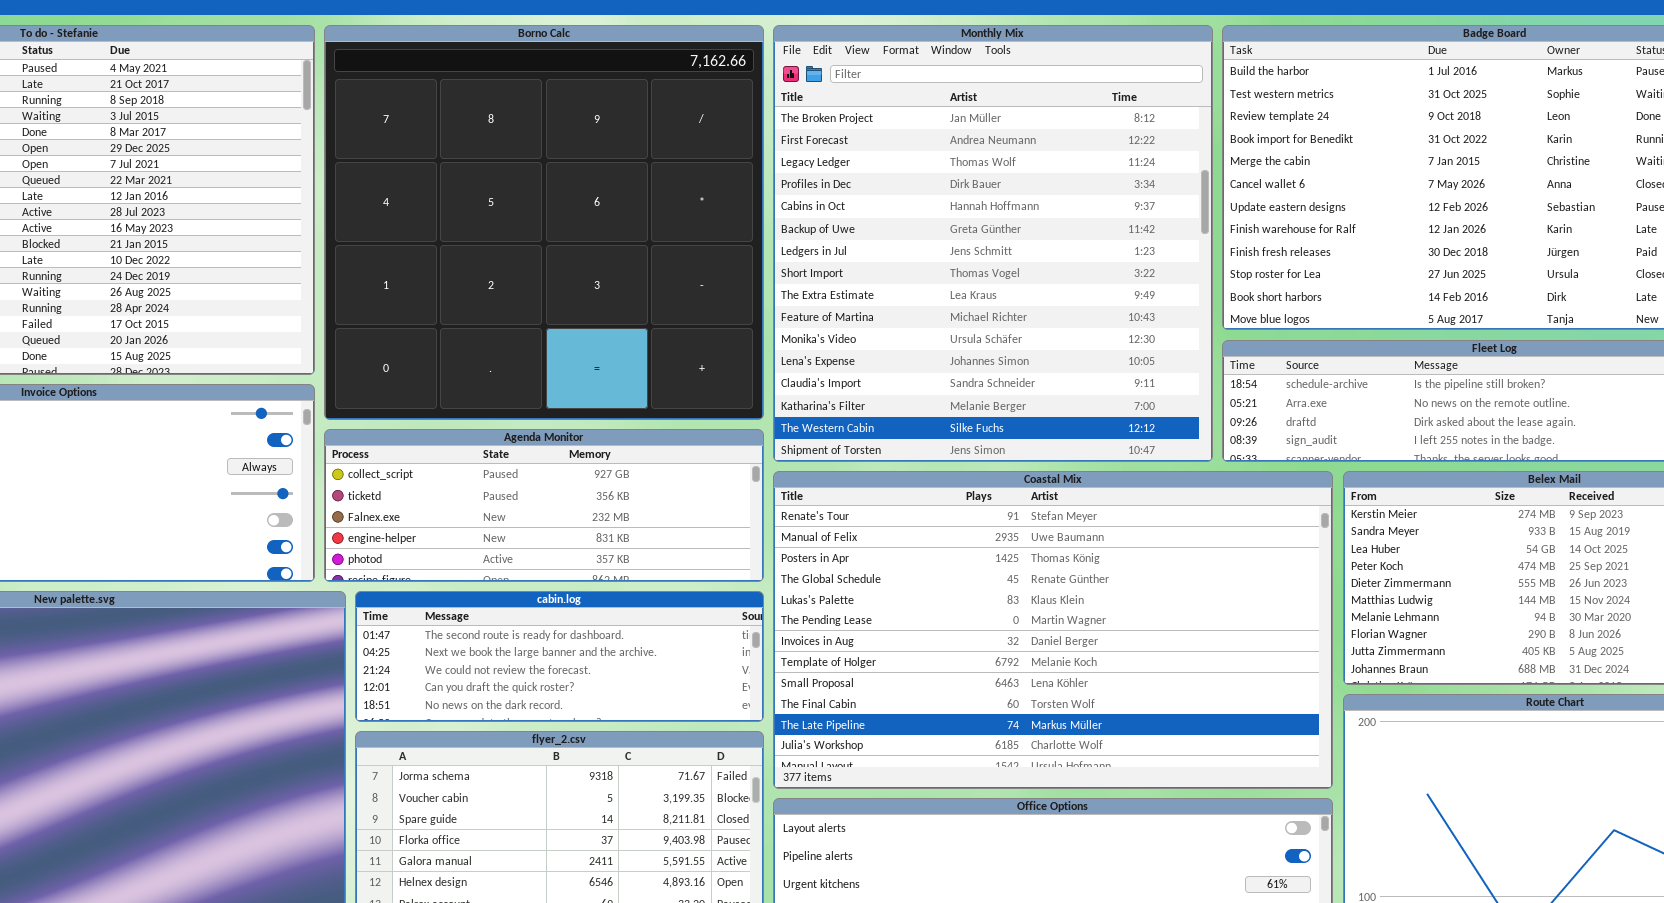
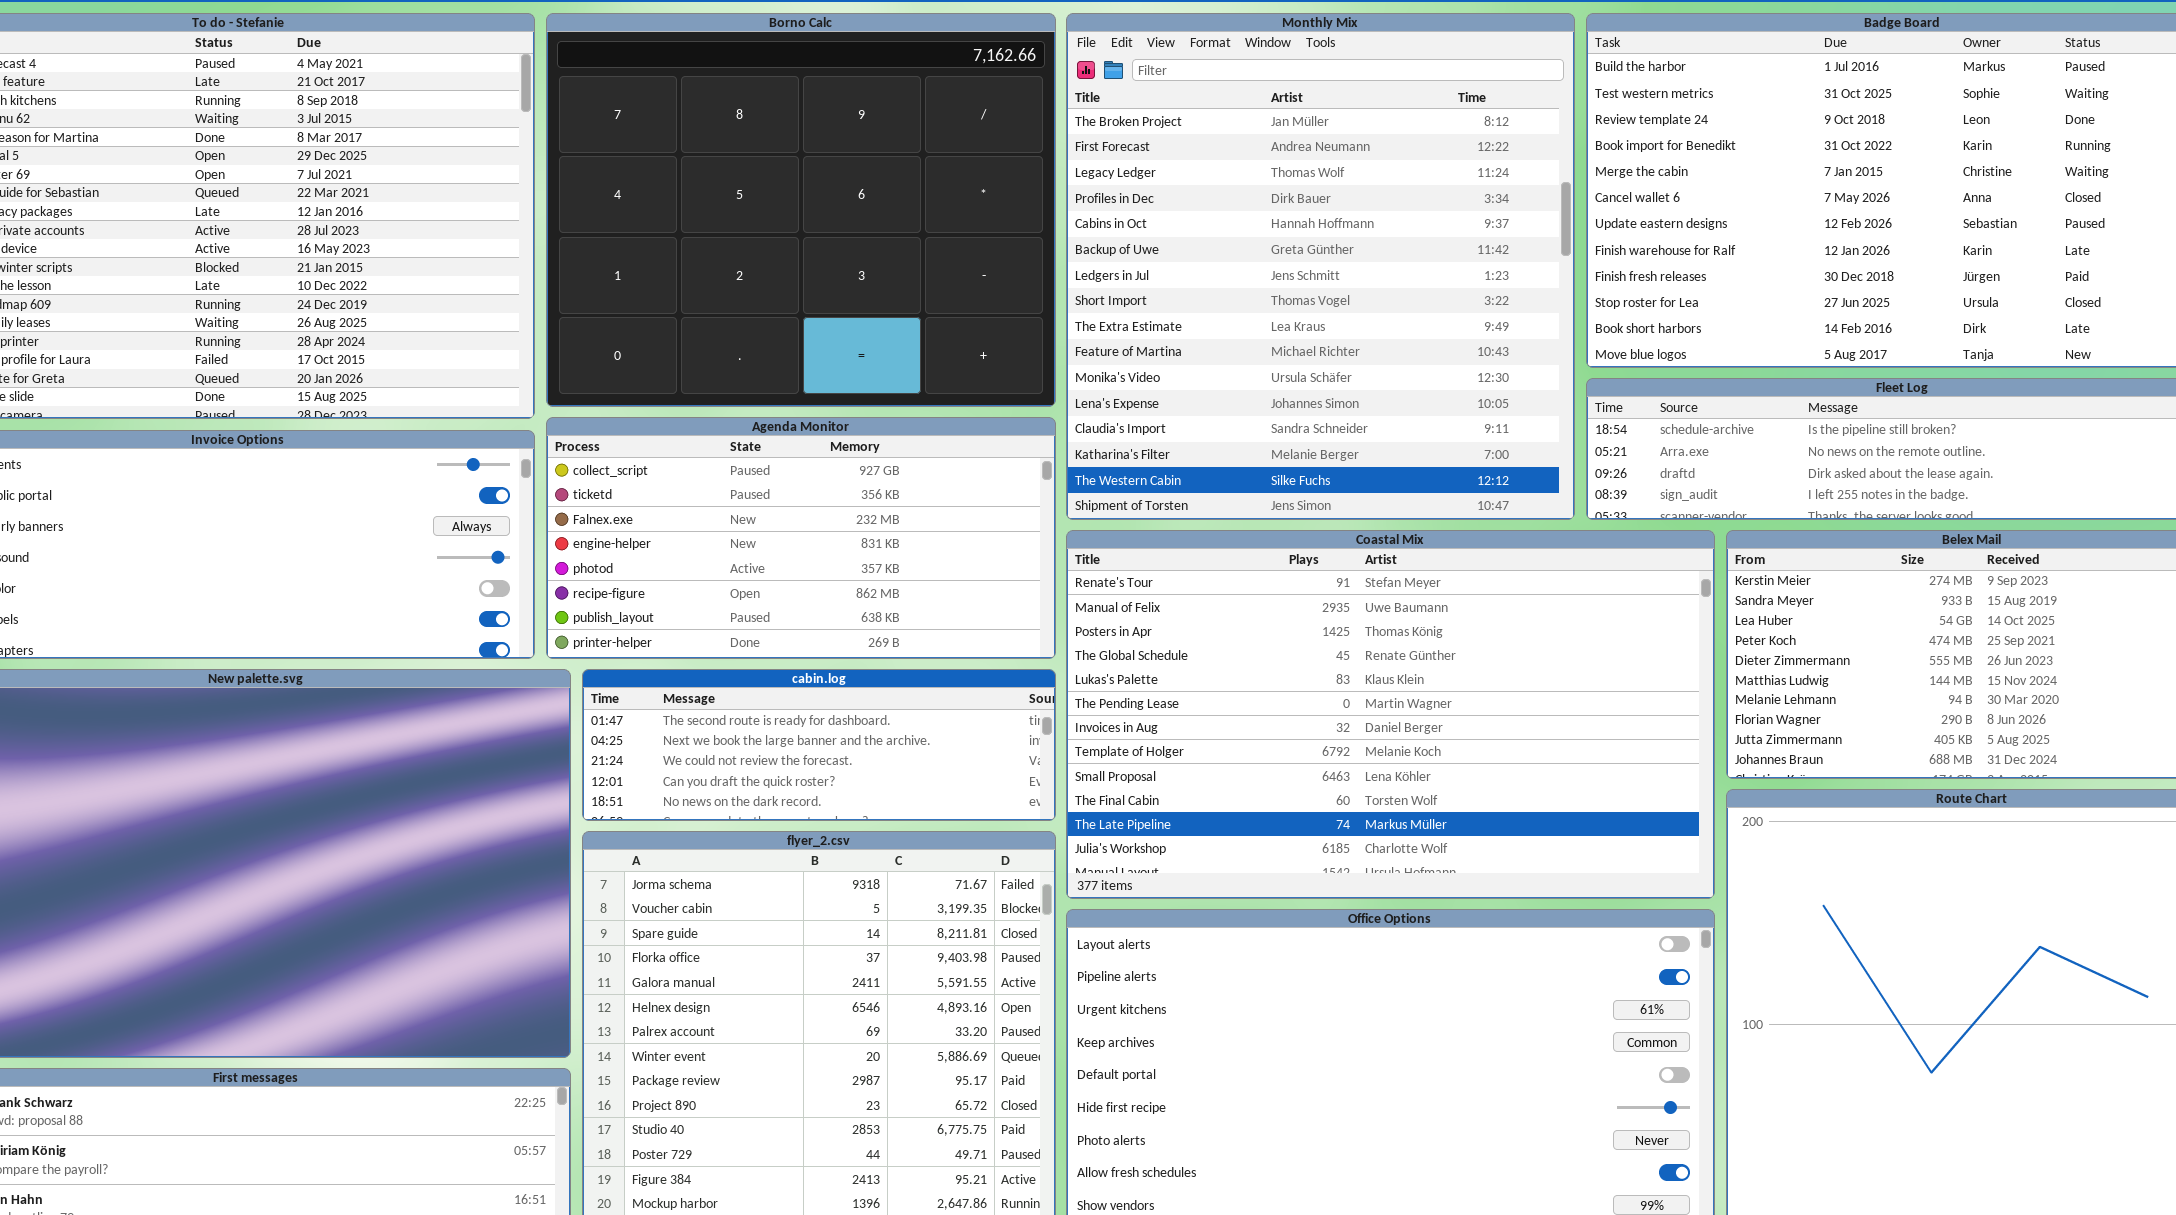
Borno Calc: [324,25,764,420] -> [546,13,1056,407], resized
Agenda Monitor: [324,429,764,582] -> [546,417,1056,659], resized

